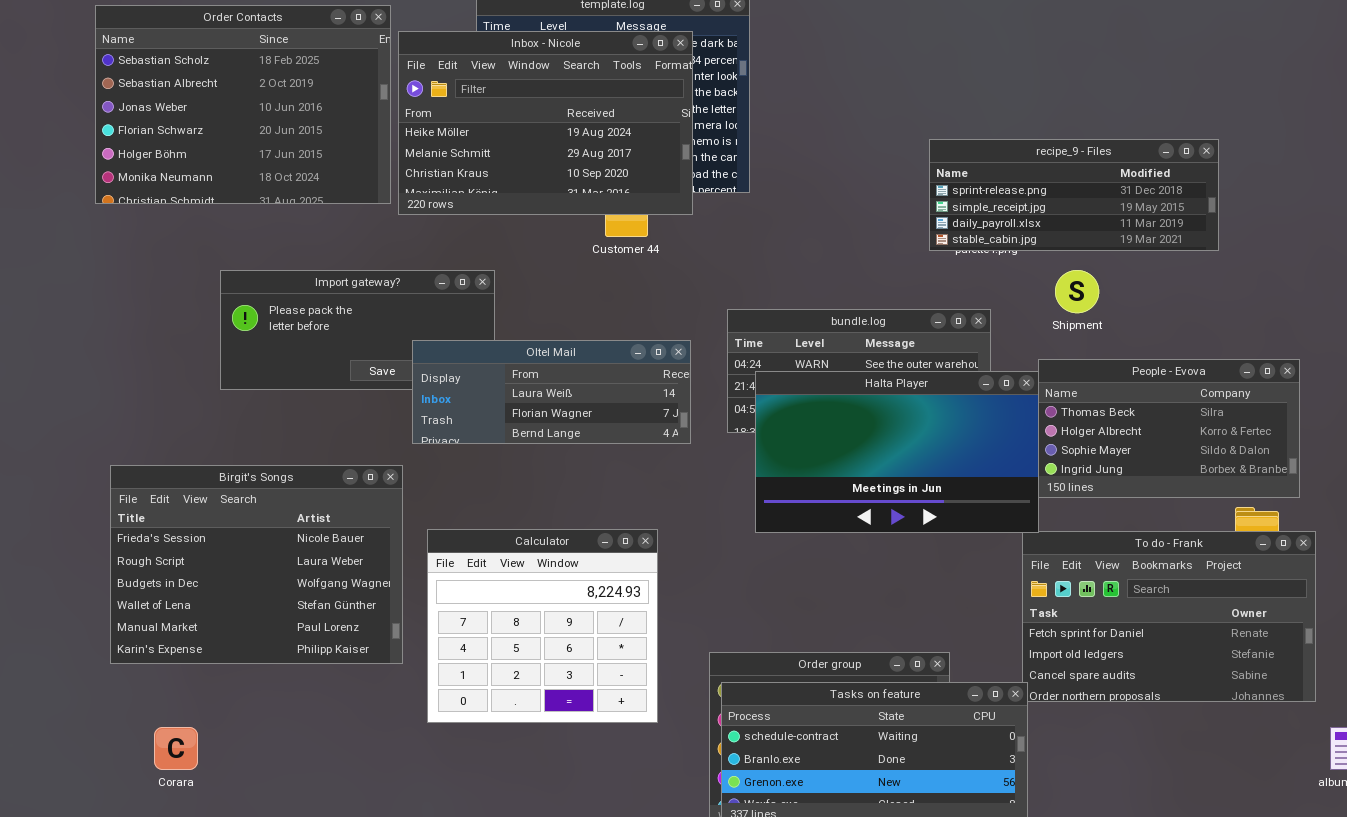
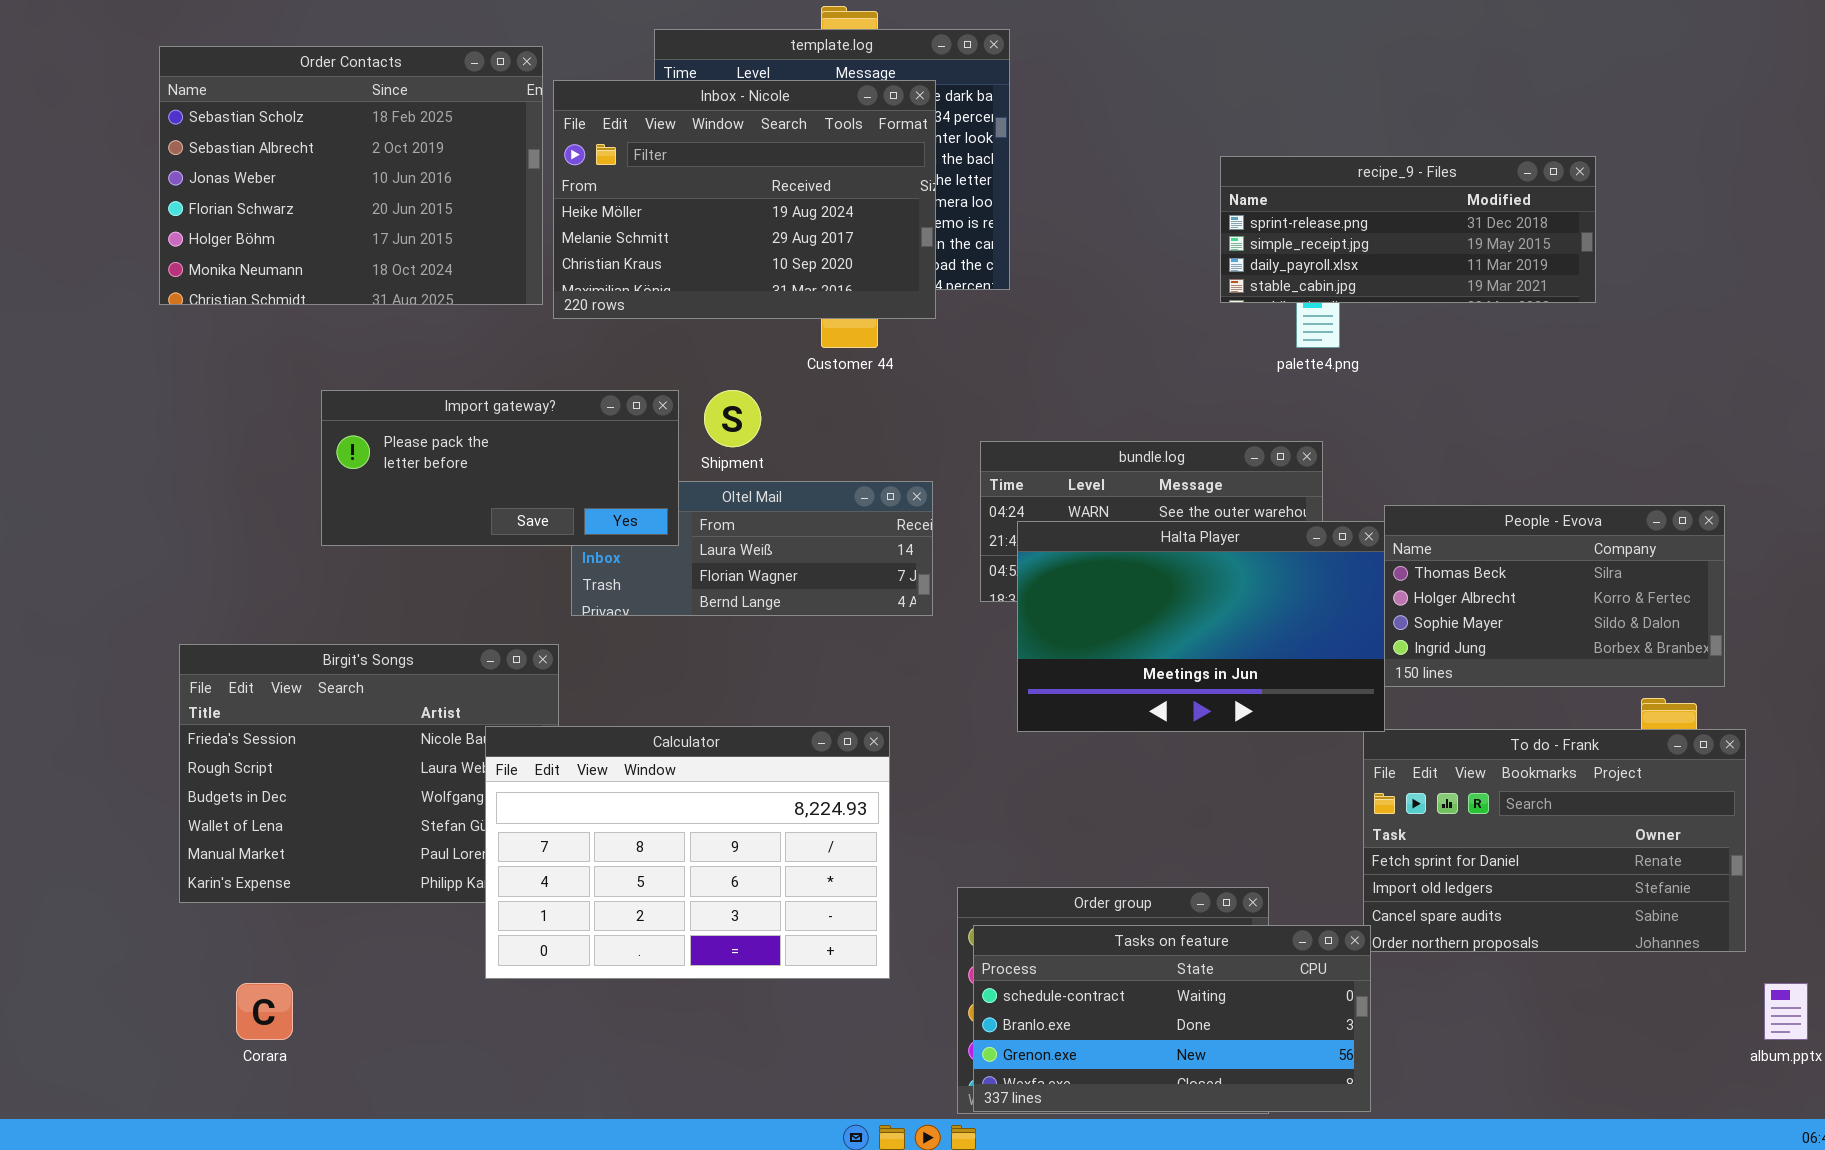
recipe_9 - Files: [929,139,1219,251] -> [1220,156,1596,303], moved
Import gateway?: [220,270,495,390] -> [321,390,679,546], raised
Shipment: [1055,270,1099,313] -> [704,390,761,447], moved
Calculator: [427,529,658,723] -> [485,726,890,979], resized

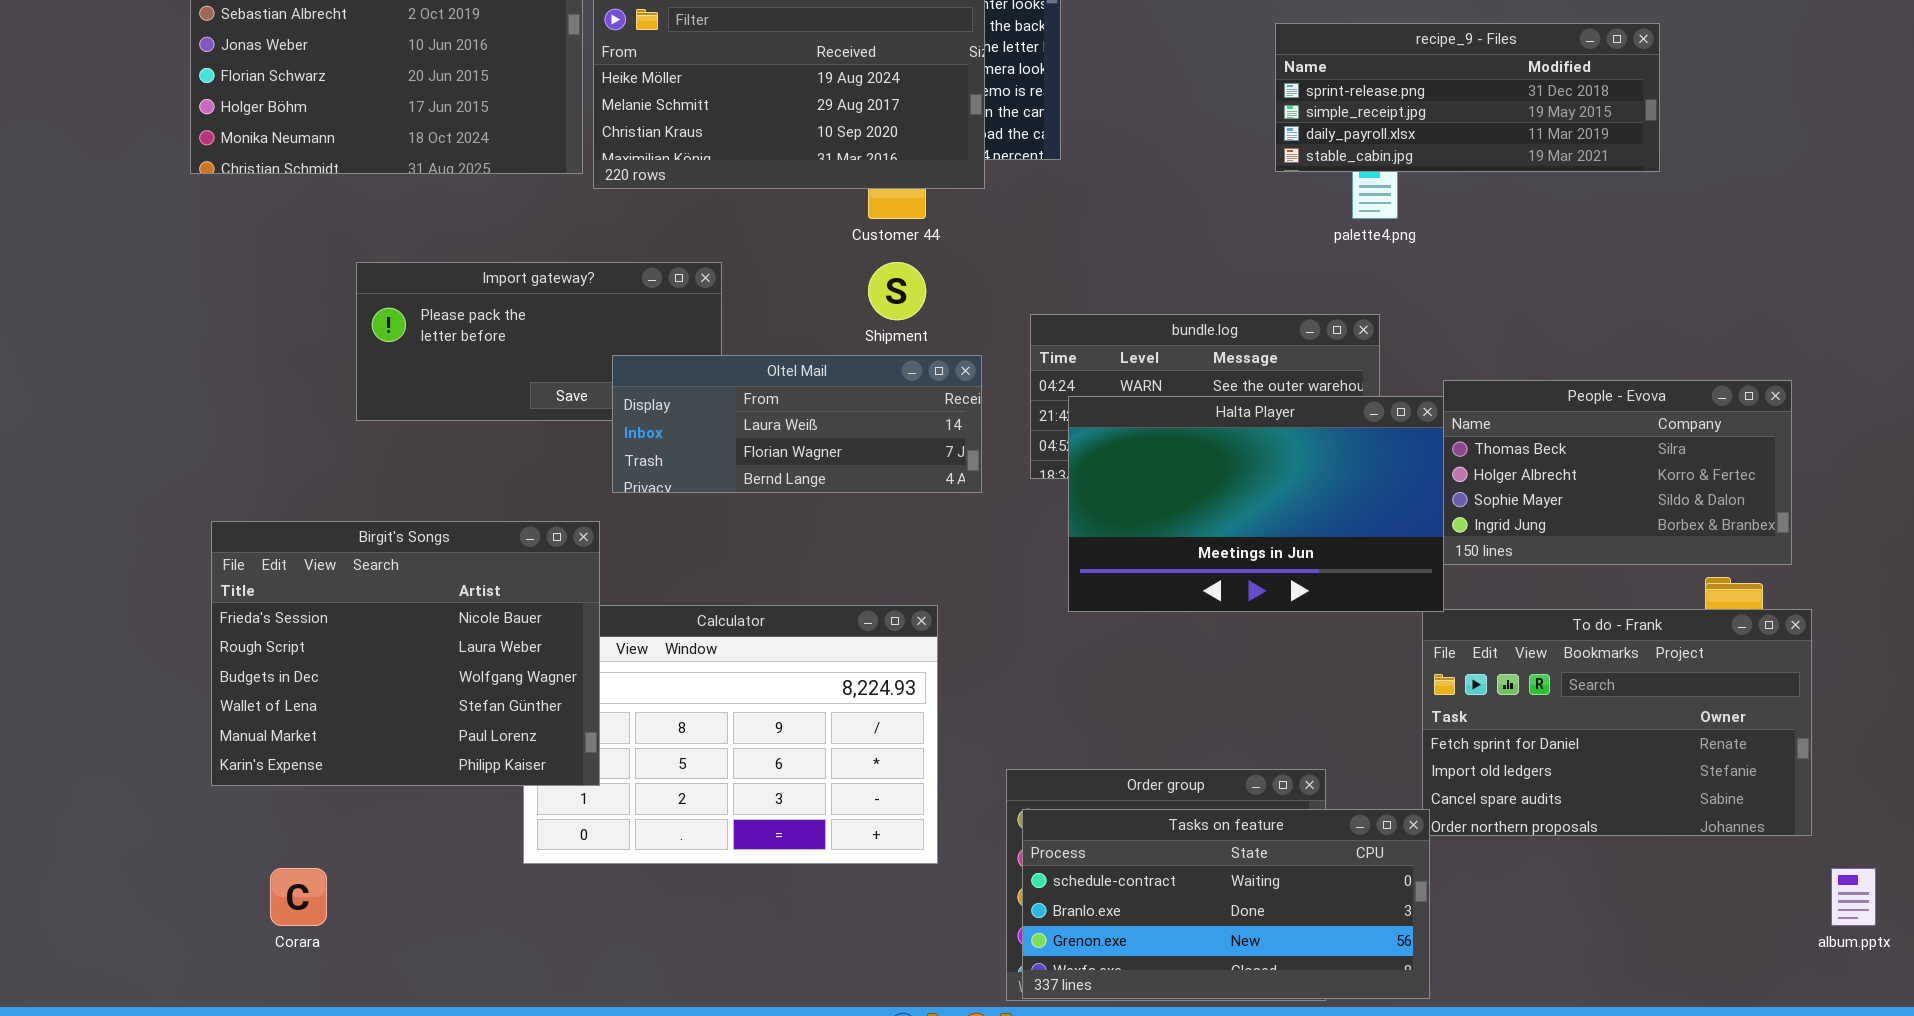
Shipment: [704,390,761,447] -> [868,262,926,320], moved
Oltel Mail: [571,481,933,616] -> [612,355,982,493], raised
Birgit's Songs: [179,644,559,903] -> [211,521,600,786], raised

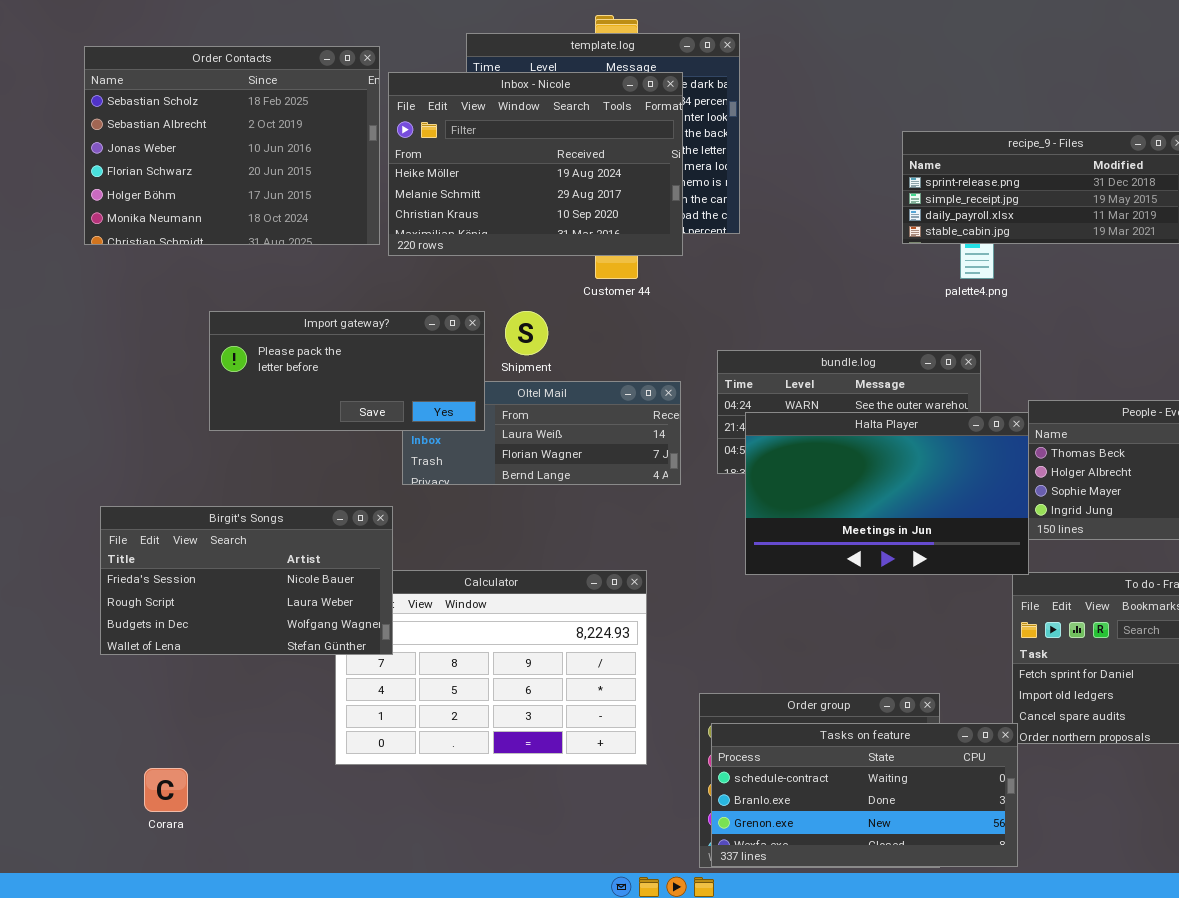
Import gateway?: [356,262,722,421] -> [209,311,485,431], raised
Shipment: [868,262,926,320] -> [505,311,548,355], moved
Birgit's Songs: [211,521,600,786] -> [100,506,393,655], resized

